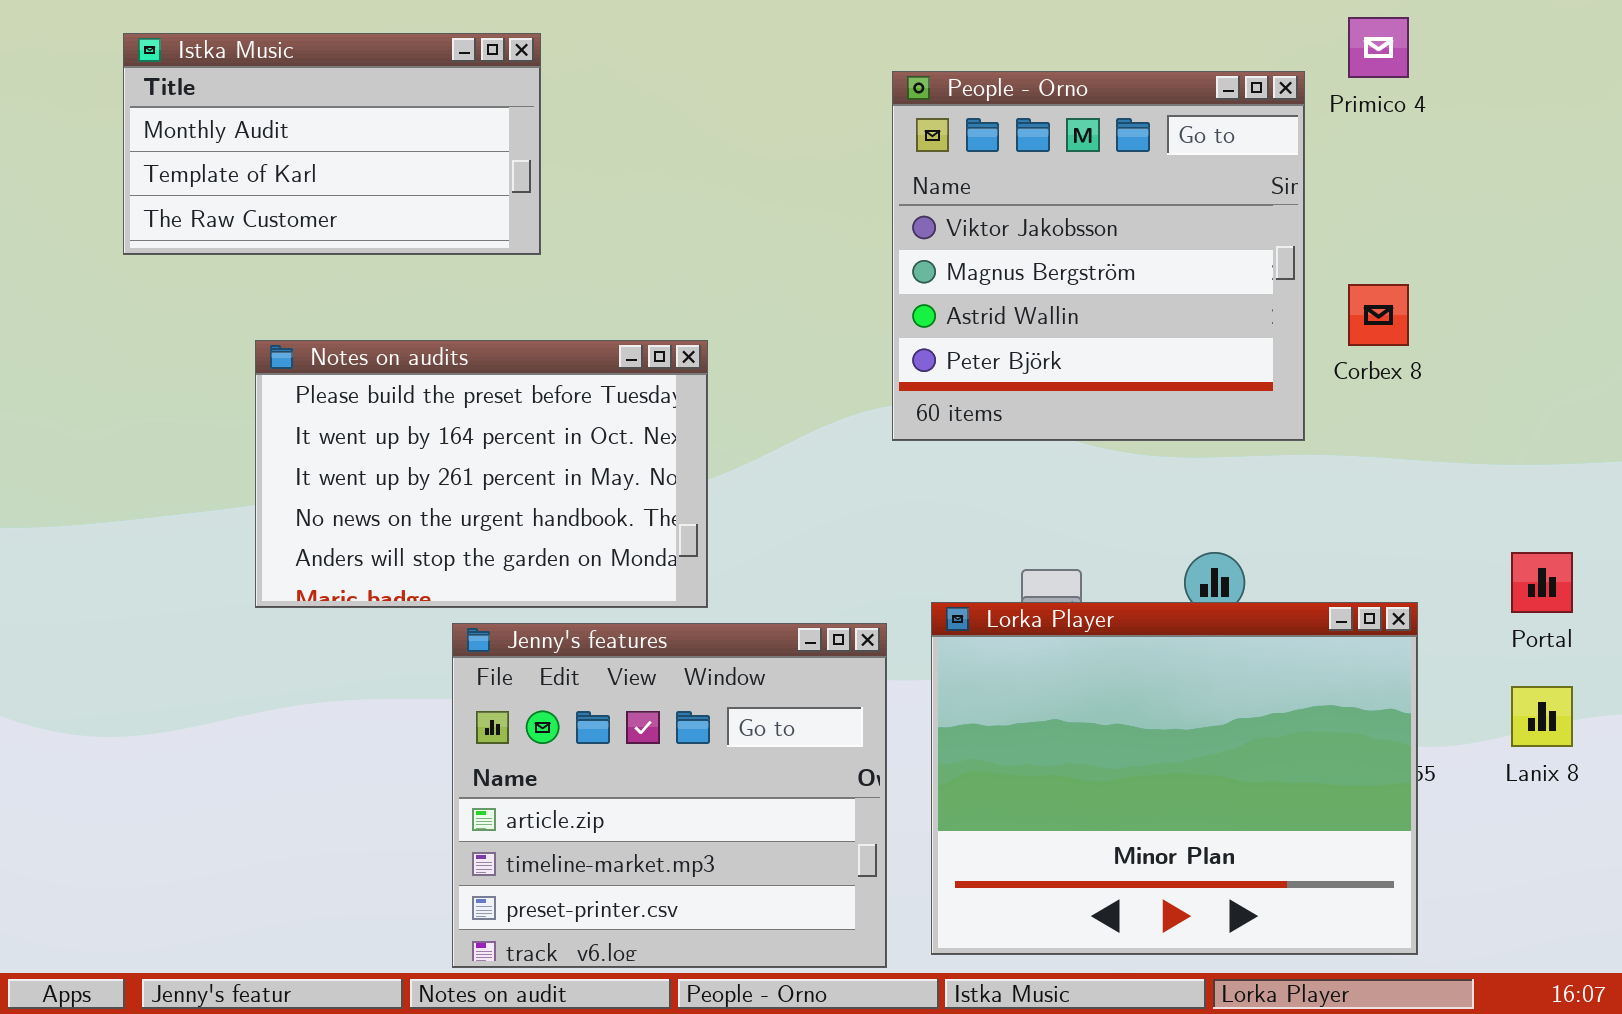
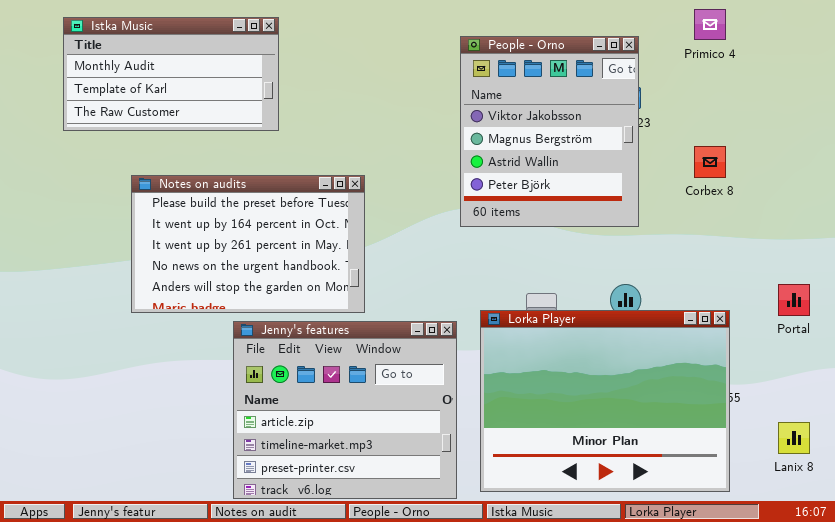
People - Orno: [892,71,1305,441] -> [460,36,639,227], resized
Lanix 8: [1511,686,1573,747] -> [778,422,810,454], moved

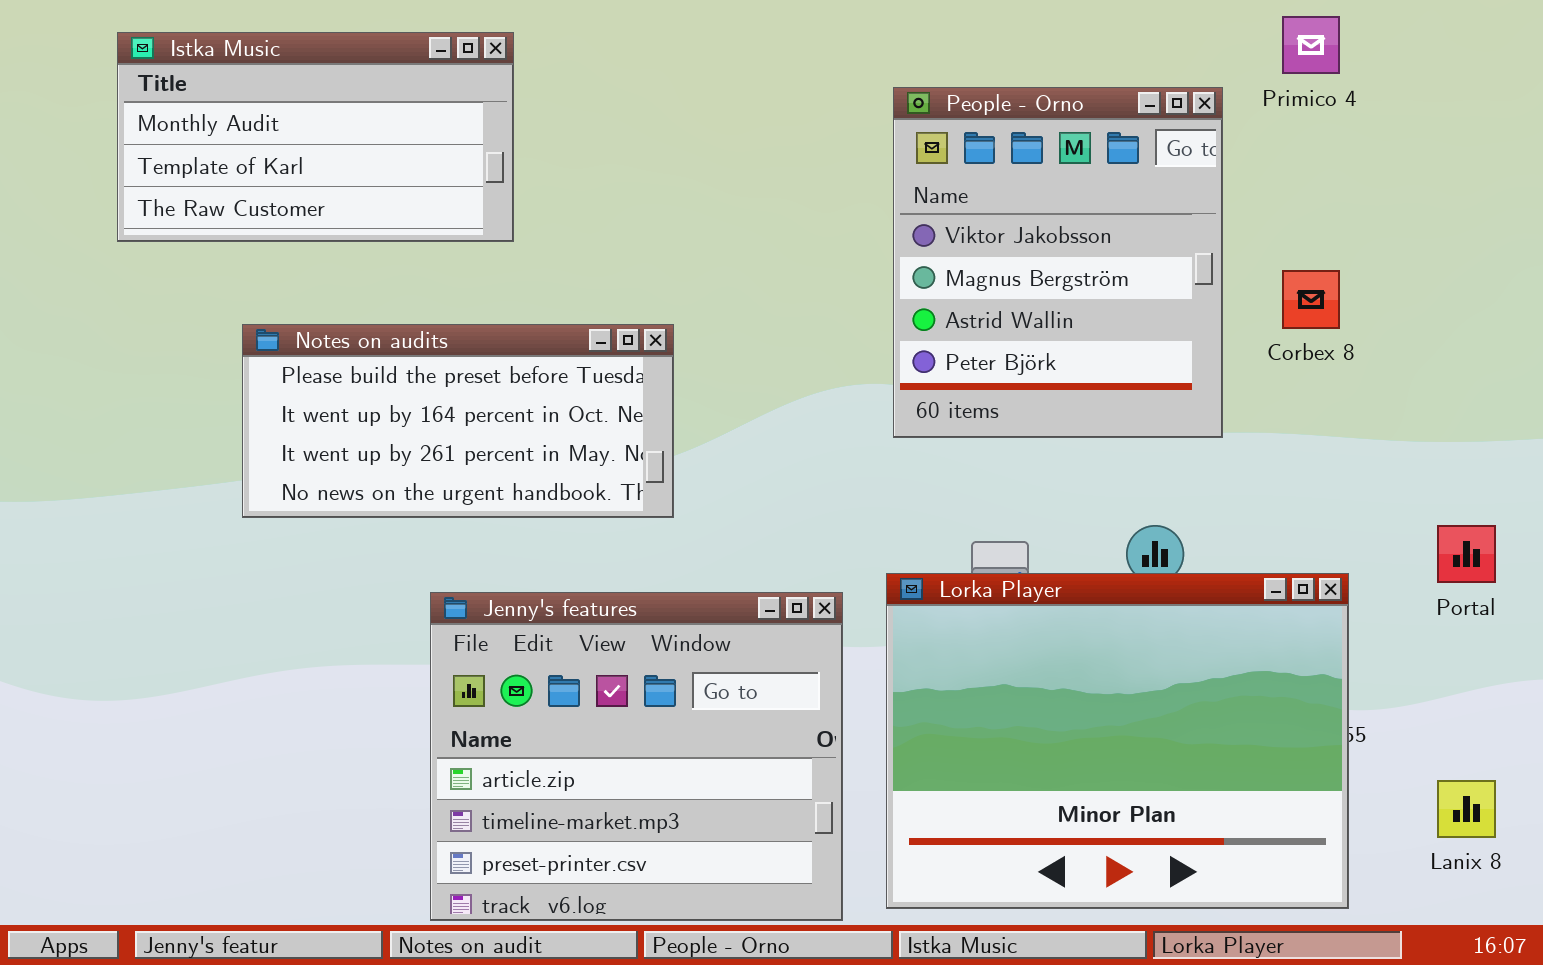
People - Orno: [460,36,639,227] -> [893,87,1223,438], moved
Notes on audits: [131,175,365,313] -> [242,324,674,518], resized

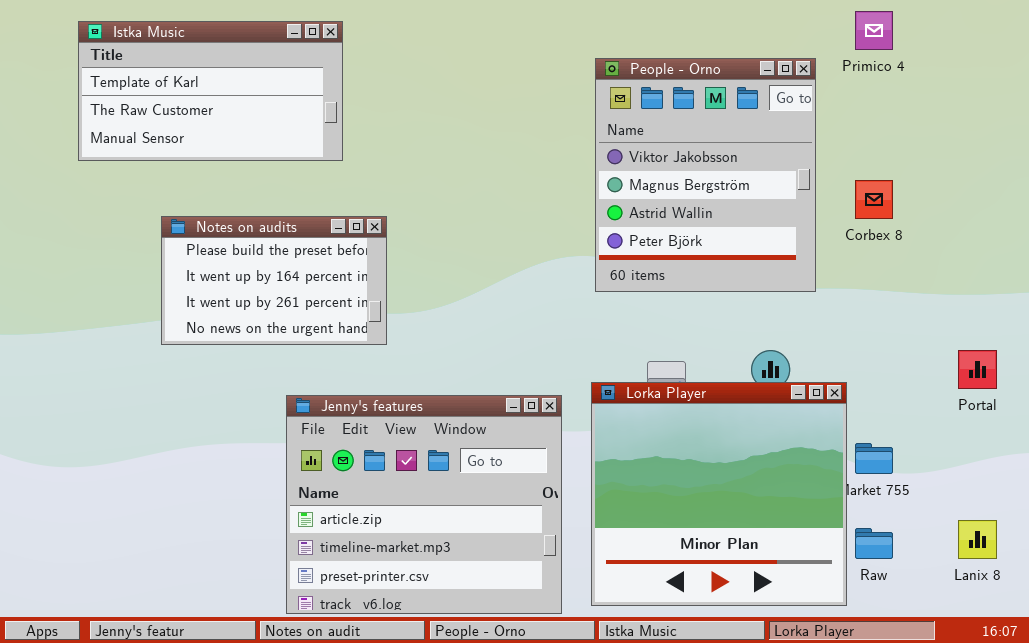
Istka Music: [117,32,514,242] -> [78,21,343,161], scrolled down 1 row
Notes on audits: [242,324,674,518] -> [161,216,387,345], resized
Lorka Player: [886,573,1349,909] -> [591,382,847,606], resized

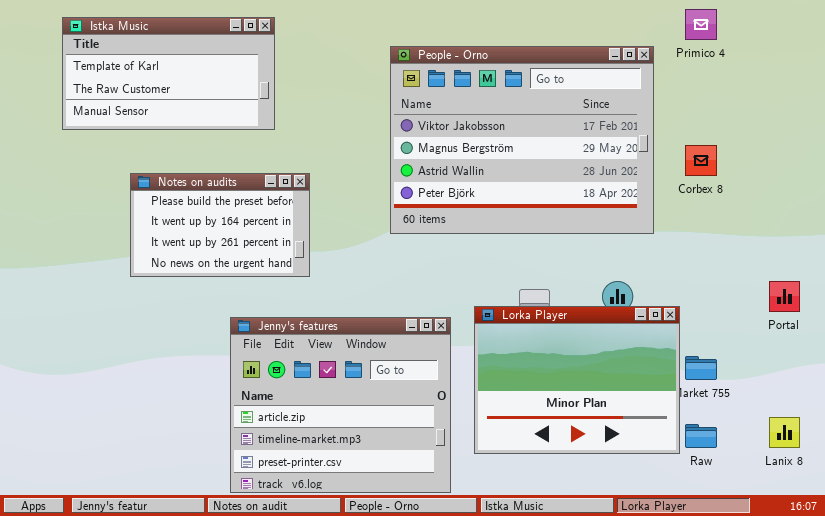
People - Orno: [595,58,816,292] -> [390,46,654,234], resized
Lorka Player: [591,382,847,606] -> [474,306,680,454], resized

